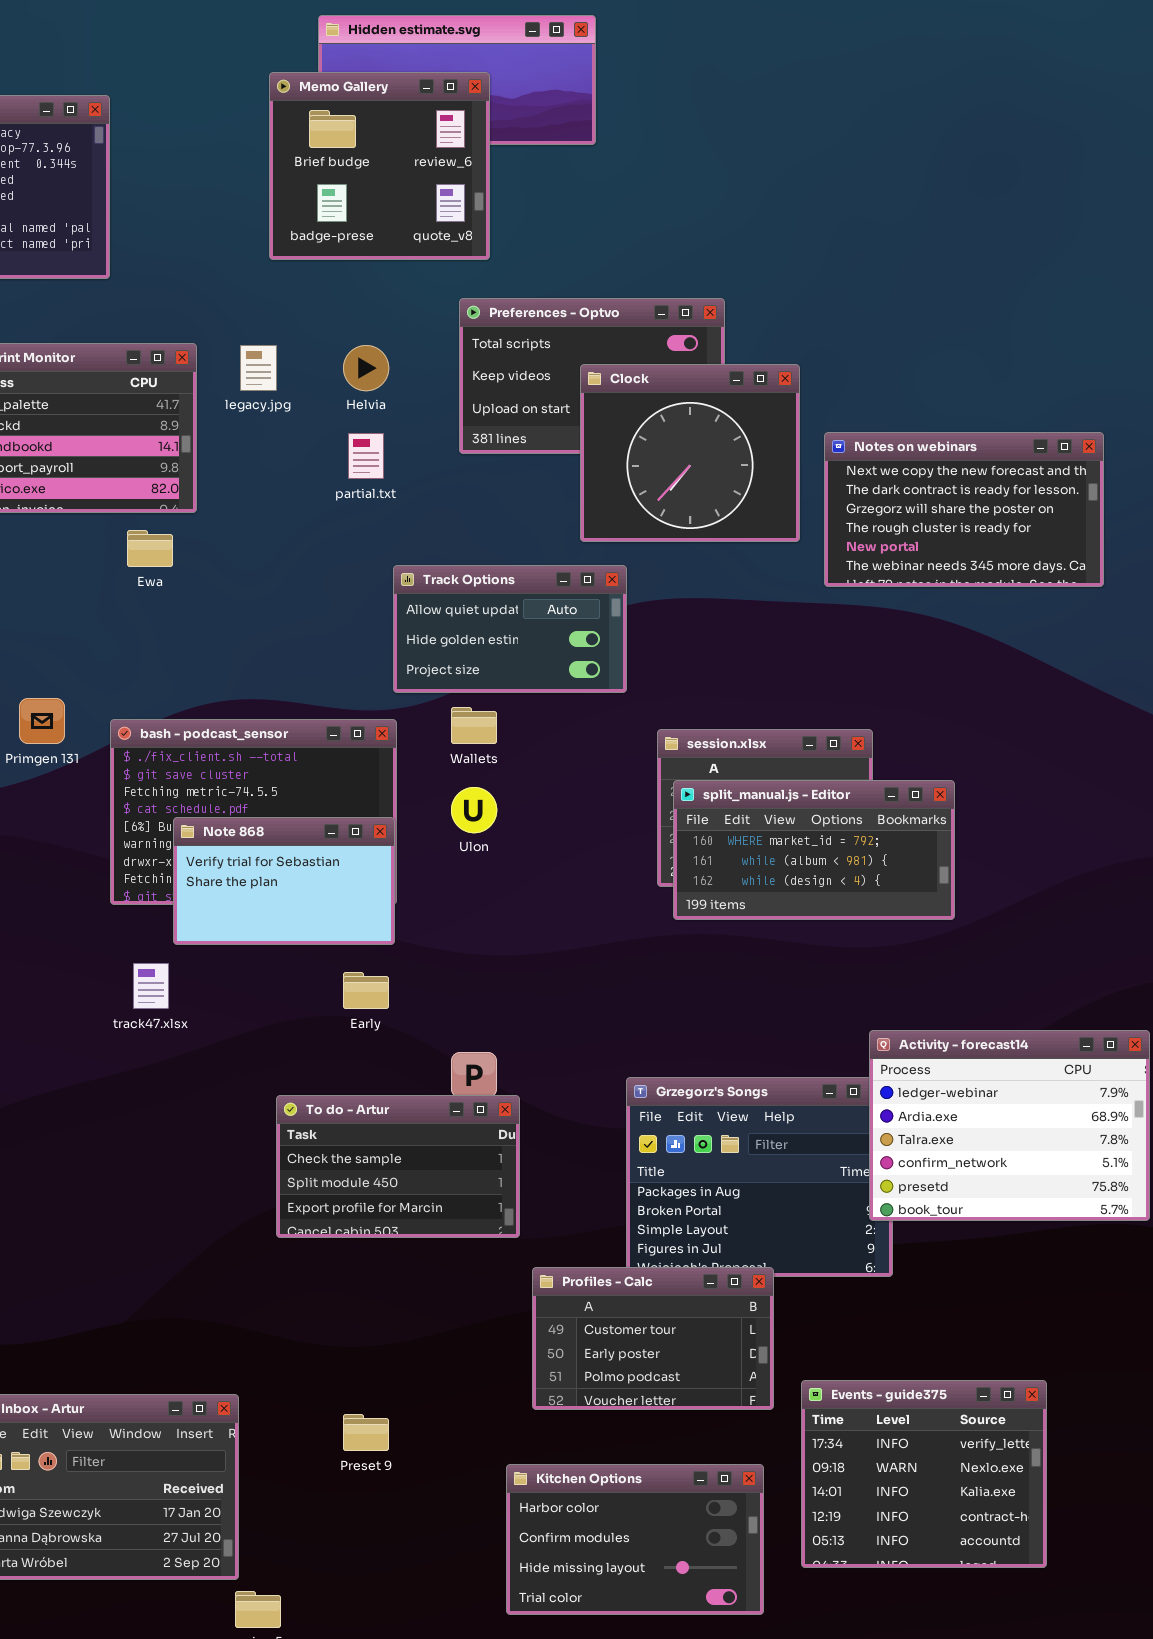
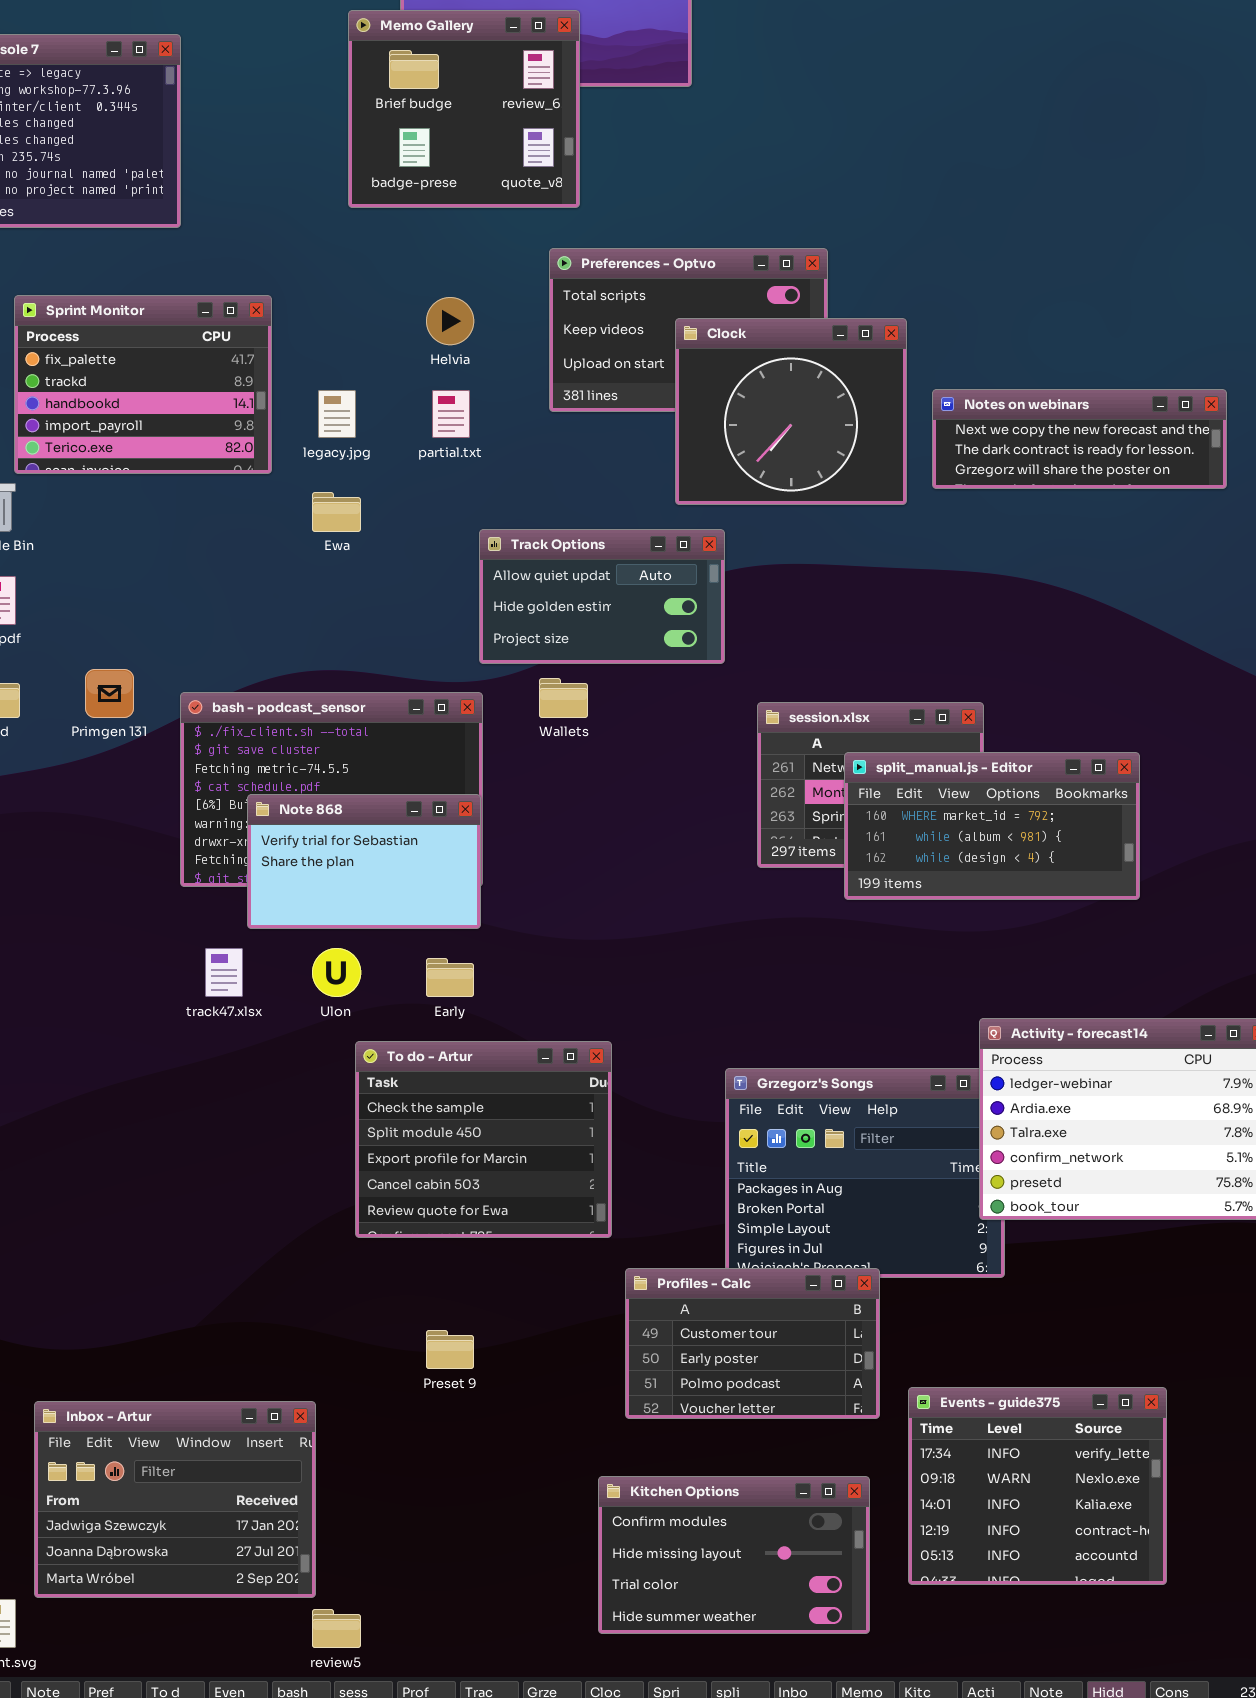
legacy.jpg: [240,345,277,391] -> [318,390,356,438], moved
Notes on webinars: [824,432,1104,587] -> [932,389,1227,489], resized
Ewa: [127,530,173,567] -> [312,492,361,532], moved
split_manual.js - Editor: [673,780,955,920] -> [844,752,1140,900], moved
Ulon: [451,787,497,833] -> [312,948,361,997], moved
To do - Artur: [276,1095,520,1238] -> [355,1041,612,1238], resized
Preset 9: [343,1414,389,1451] -> [426,1330,474,1369], moved
Kitchen Options: [506,1464,764,1615] -> [598,1476,870,1634], scrolled down 1 row

